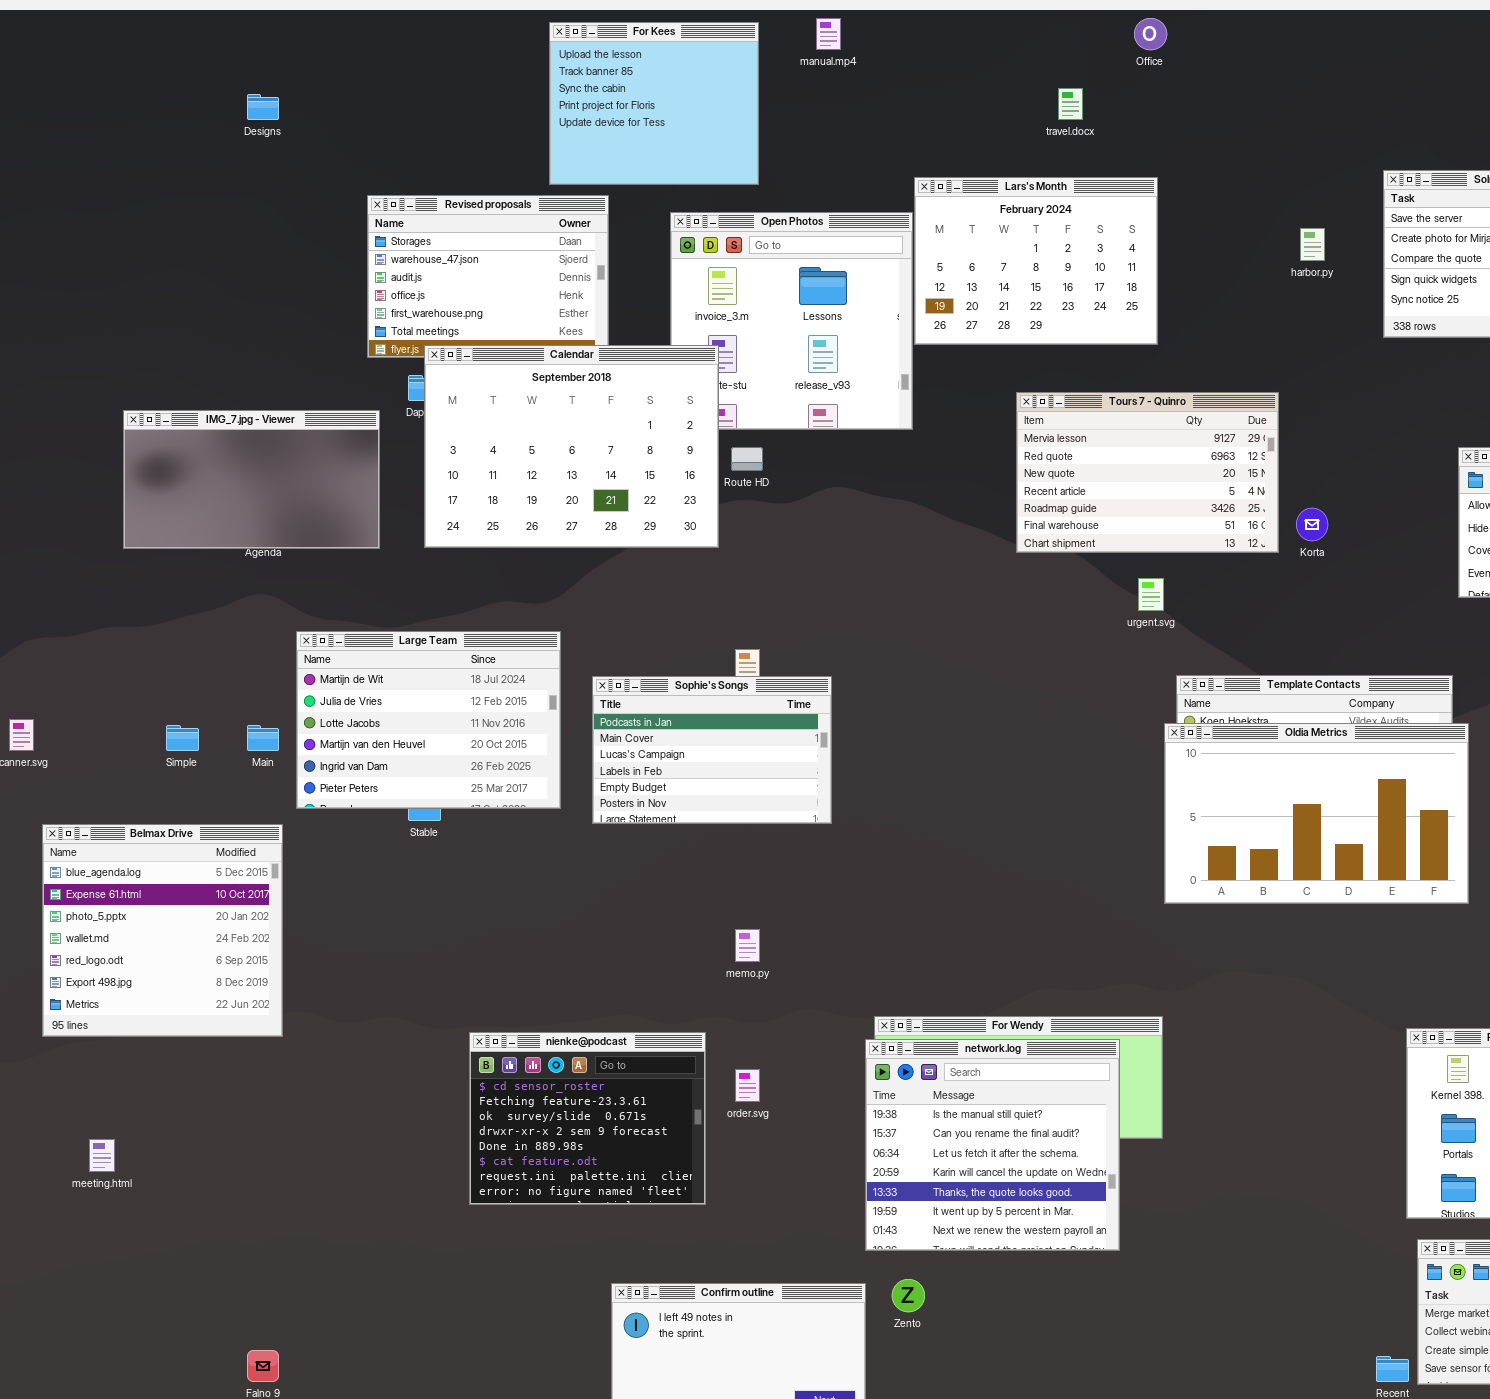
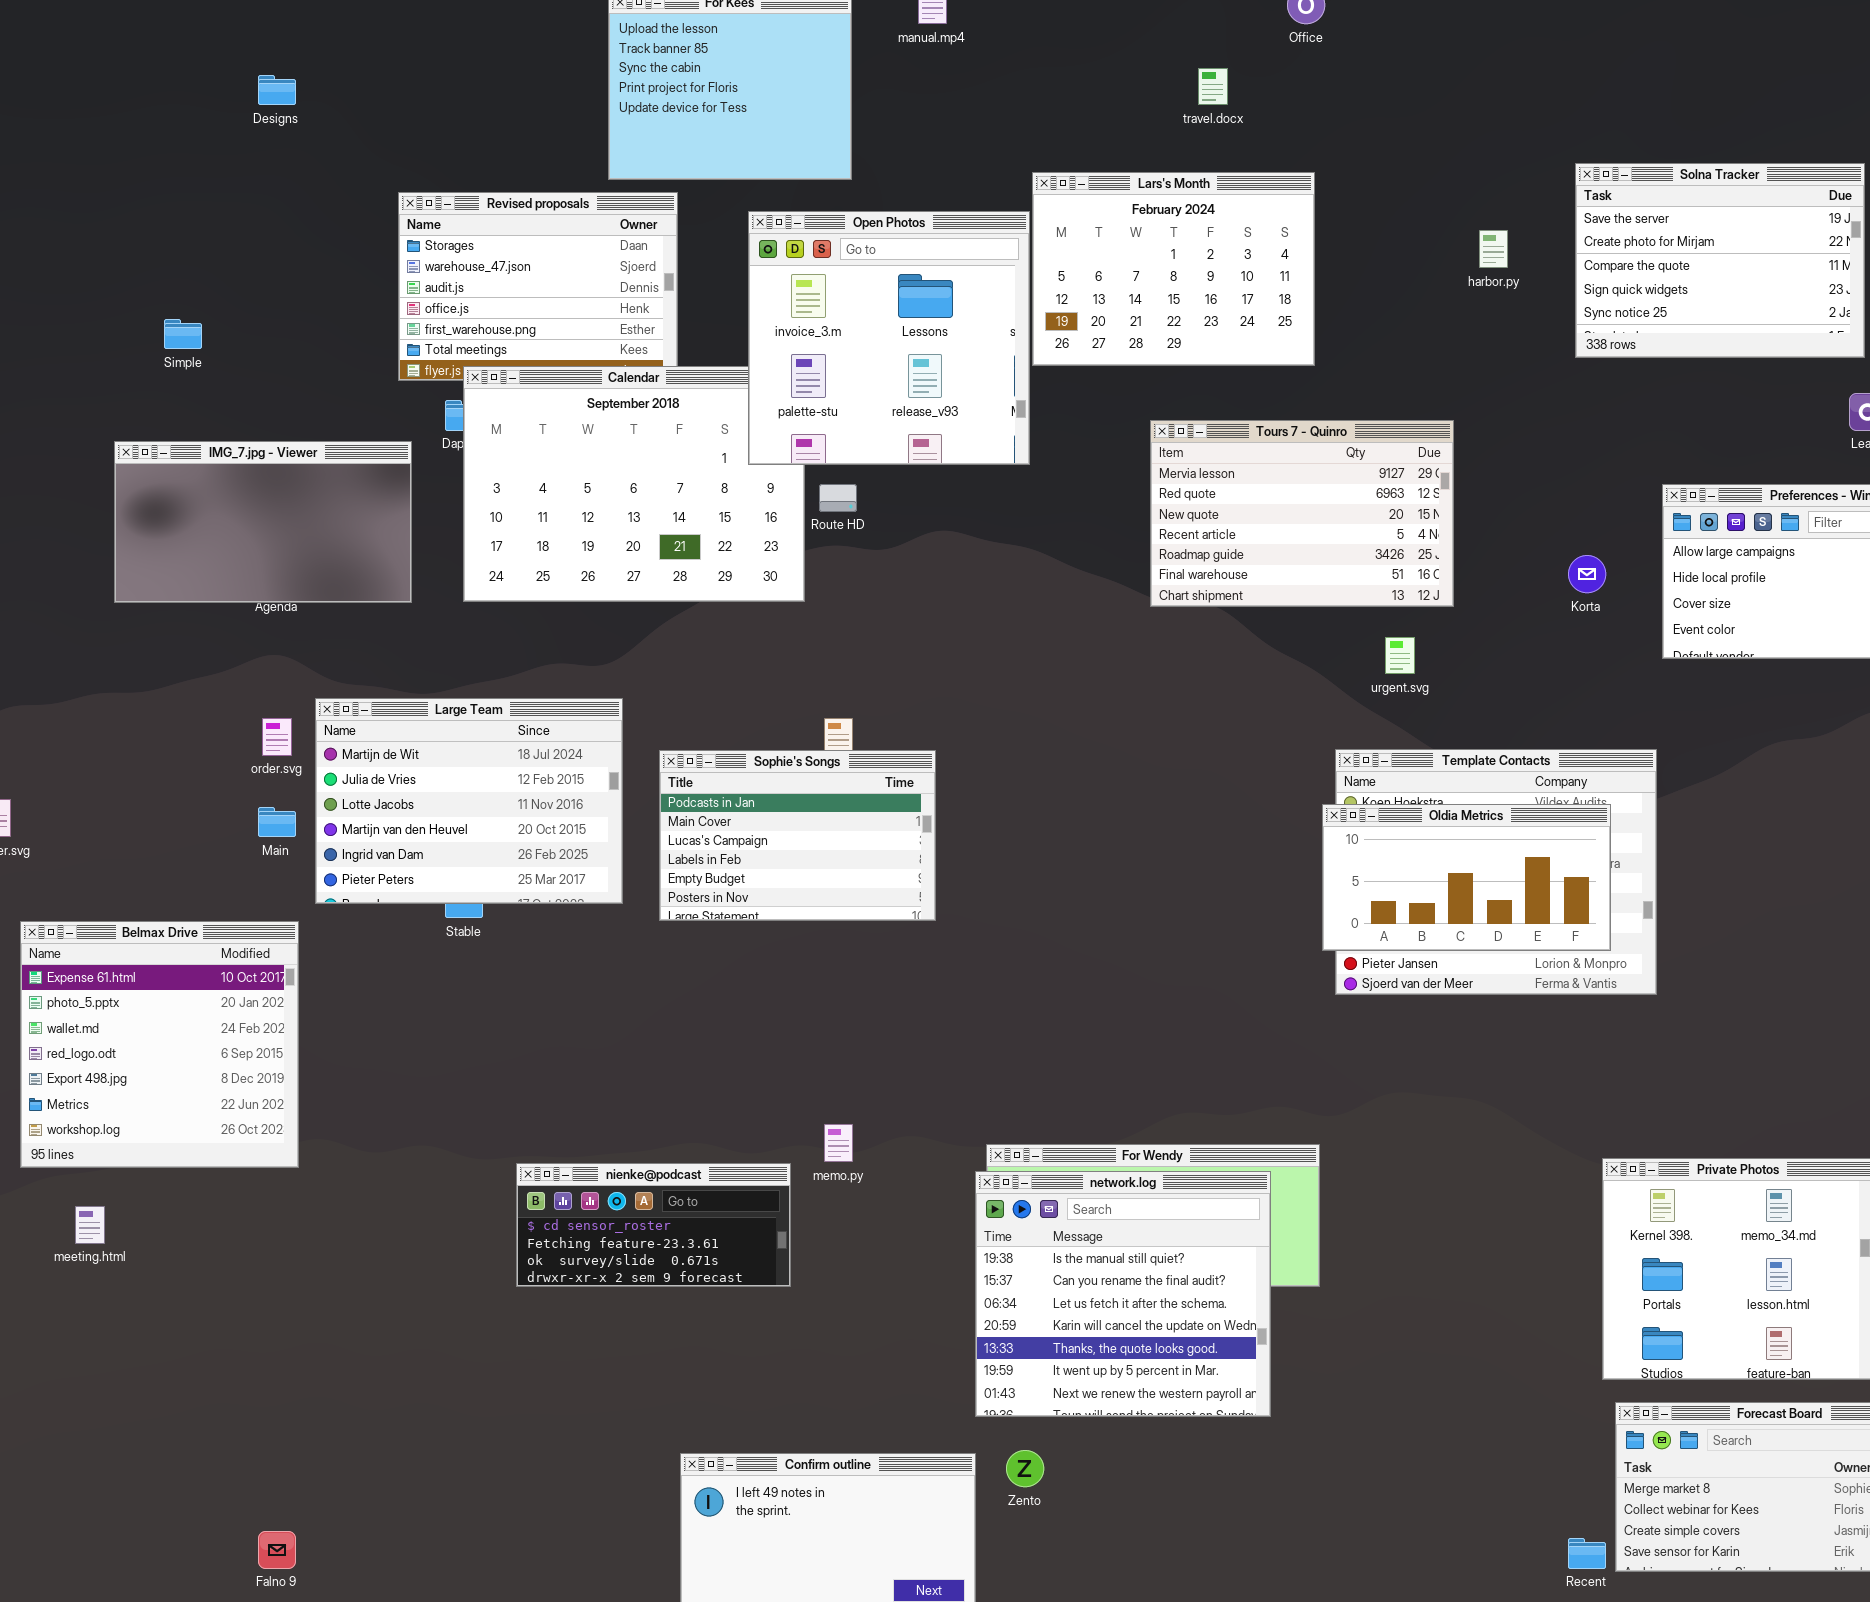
Open Photos: [670,212,913,430] -> [748,211,1030,465], raised
Korta: [1296,508,1328,541] -> [1568,555,1606,593], moved
urgent.svg: [1138,578,1164,611] -> [1385,637,1415,674], moved
Oldia Metrics: [1164,723,1469,904] -> [1322,804,1611,951], resized
Simple: [166,725,199,751] -> [164,319,202,349], moved
Belmax Drive: [42,824,283,1037] -> [20,921,299,1168], scrolled down 1 row
memo.py: [735,929,760,962] -> [824,1124,853,1162], moved
nienke@podcast: [469,1032,706,1205] -> [516,1163,791,1287], resized
order.svg: [735,1069,760,1102] -> [262,718,292,756], moved
meeting.html: [89,1139,115,1172] -> [75,1206,105,1244], moved

